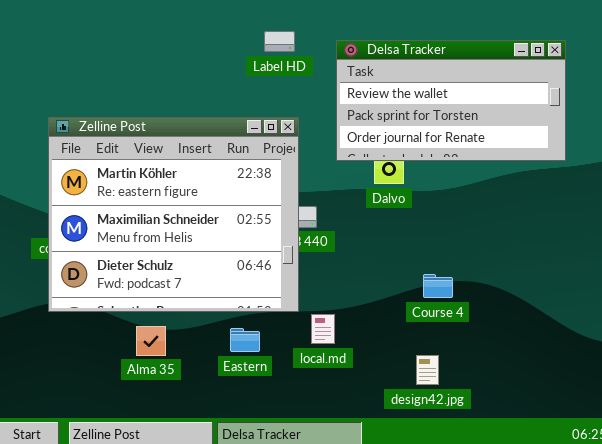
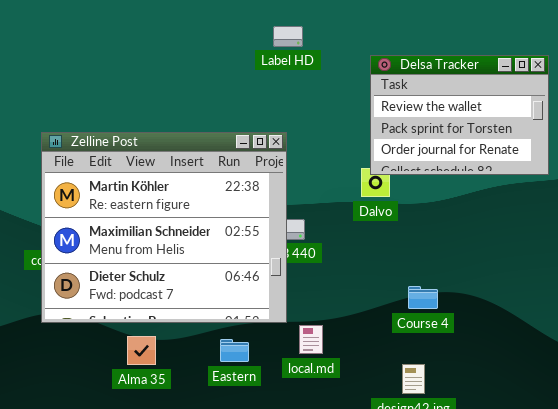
Label HD: [264,31,295,52] -> [273,26,303,47], moved
Delsa Tracker: [336,40,566,161] -> [370,55,549,175], resized

